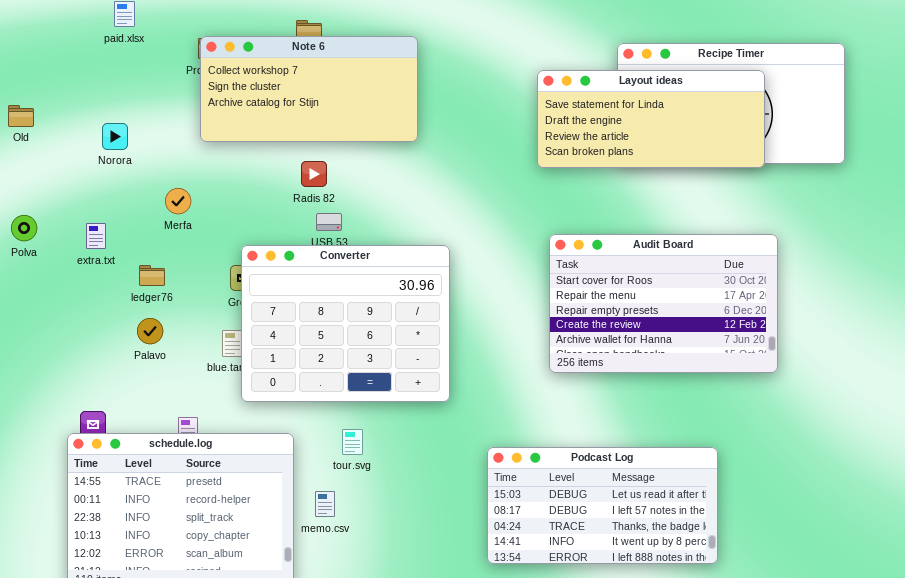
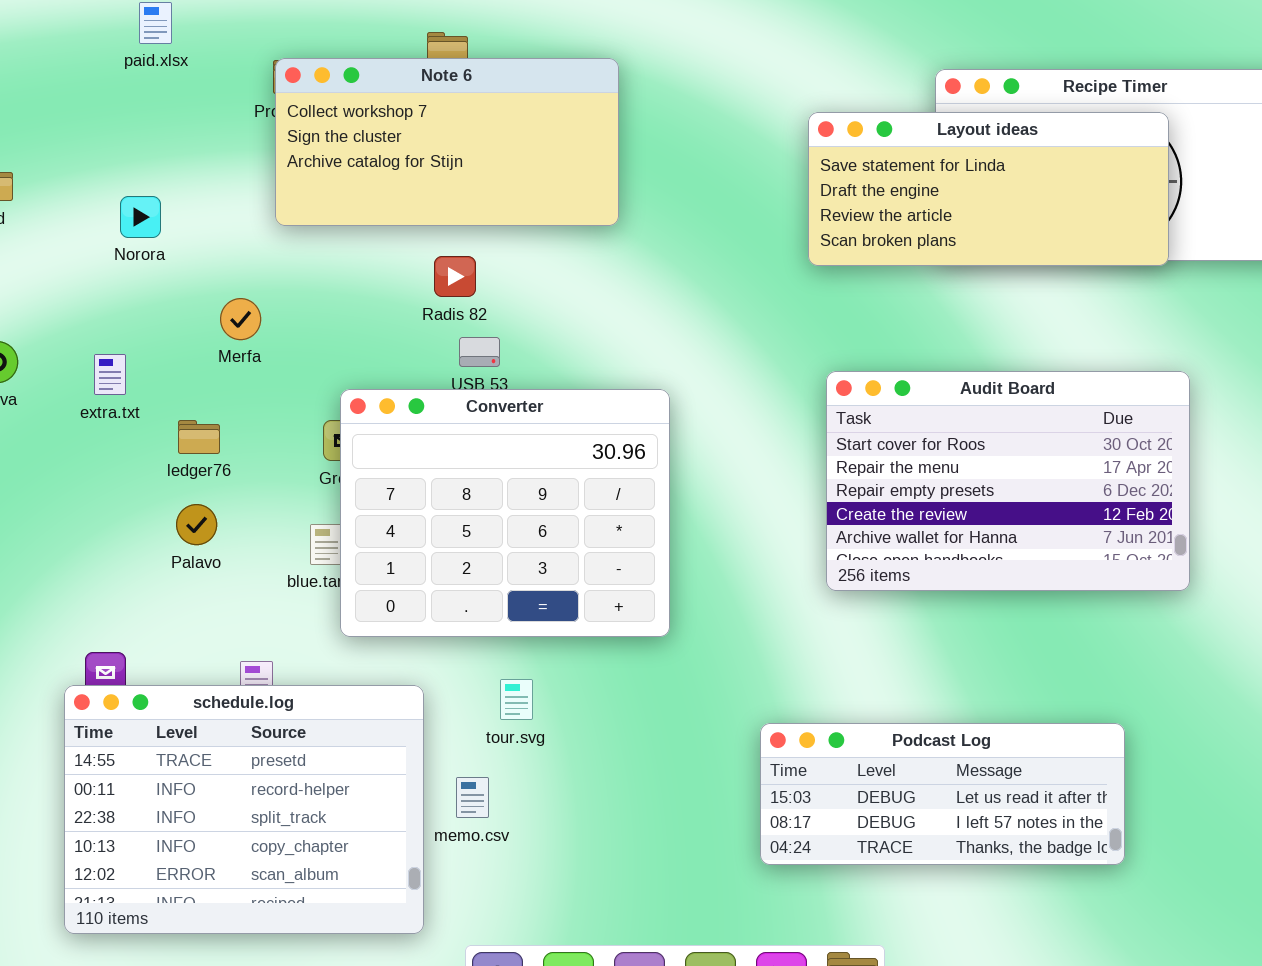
Podcast Log: [487,447,718,564] -> [760,723,1125,865], moved, resized

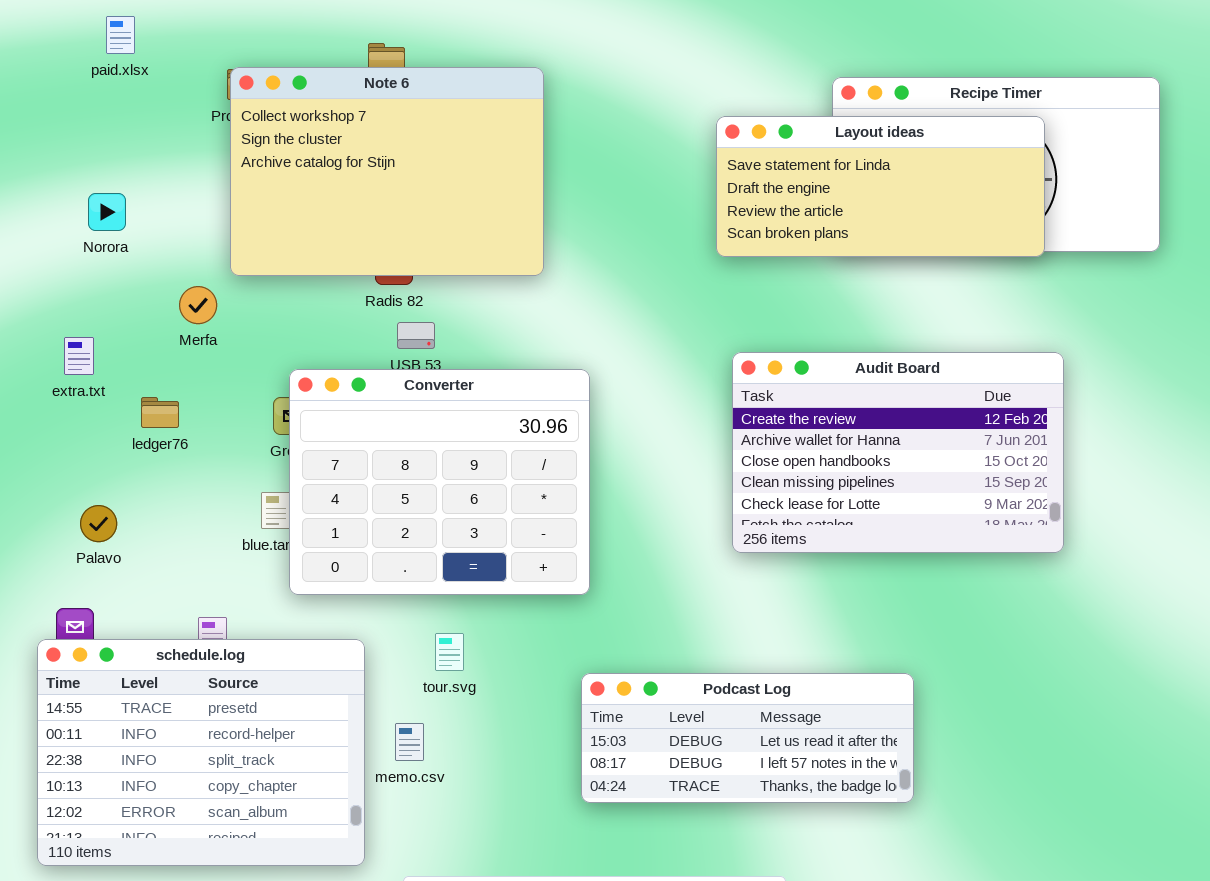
Note 6: [275,58,619,226] -> [230,67,544,276], resized
Audit Board: [826,371,1190,591] -> [732,352,1064,553], scrolled down 3 rows
Palavo: [176,504,217,545] -> [80,505,117,542], moved
Podcast Log: [760,723,1125,865] -> [581,673,914,803], moved

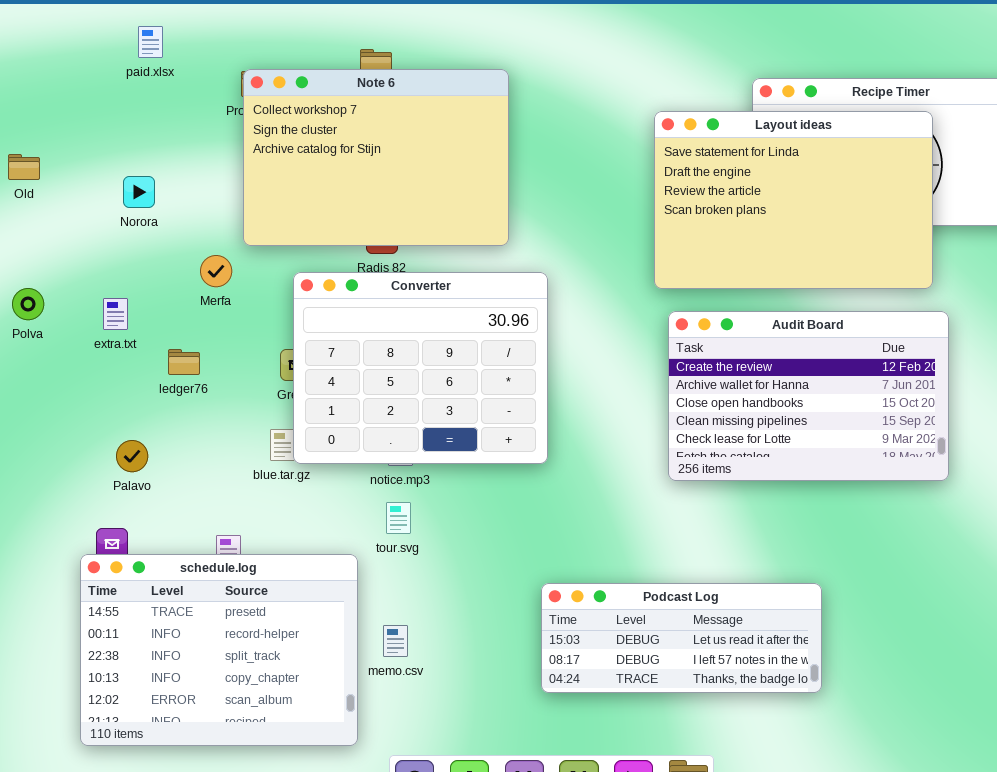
Layout ideas: [716,116,1045,257] -> [654,111,933,289], resized
Converter: [289,369,590,595] -> [293,272,548,464], moved
tour.svg: [435,633,464,671] -> [386,502,411,534], moved

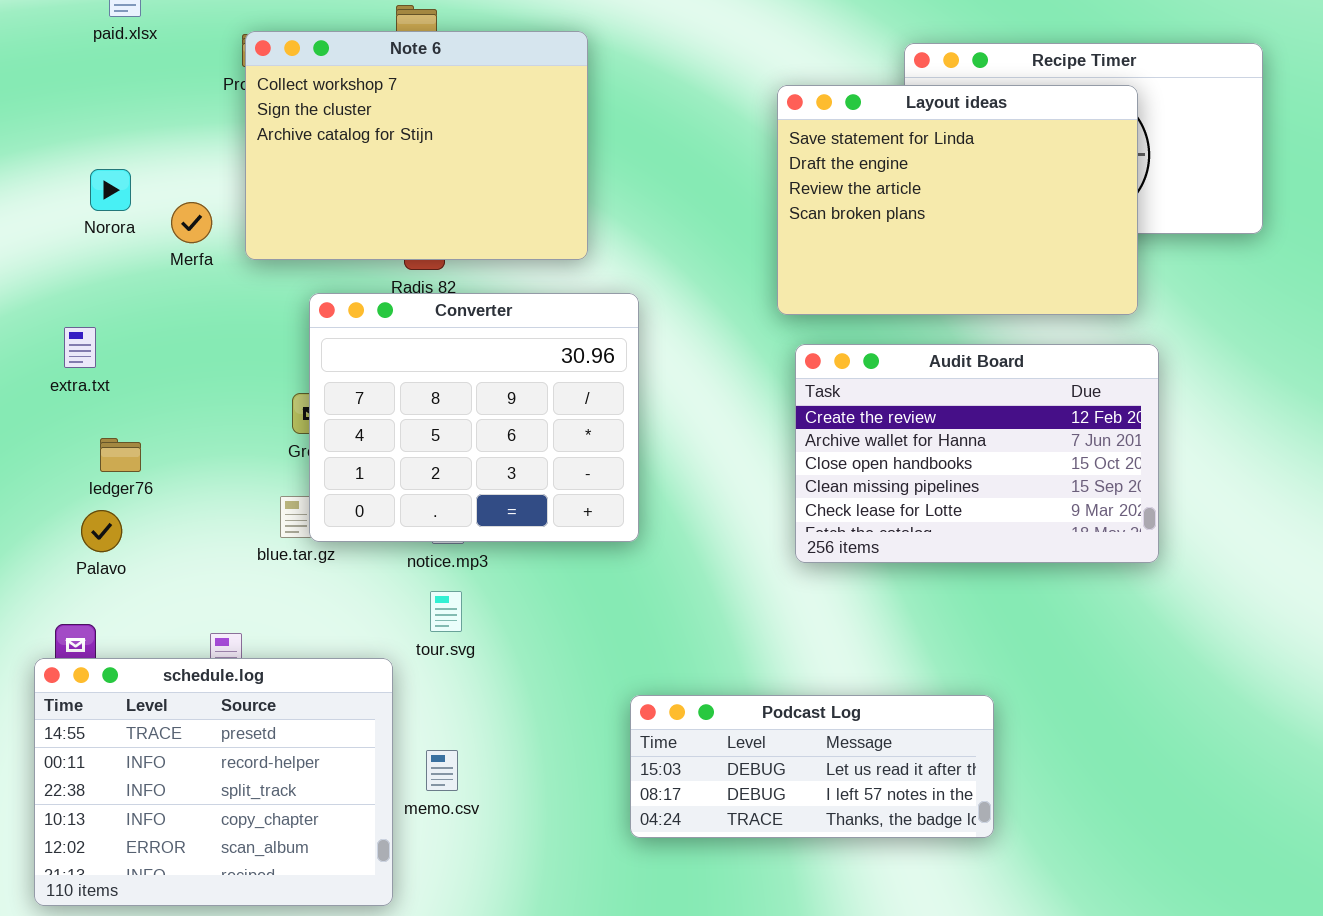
Merfa: [200,255,232,287] -> [171,202,212,243], moved
ledger76: [168,349,200,375] -> [100,438,141,472], moved

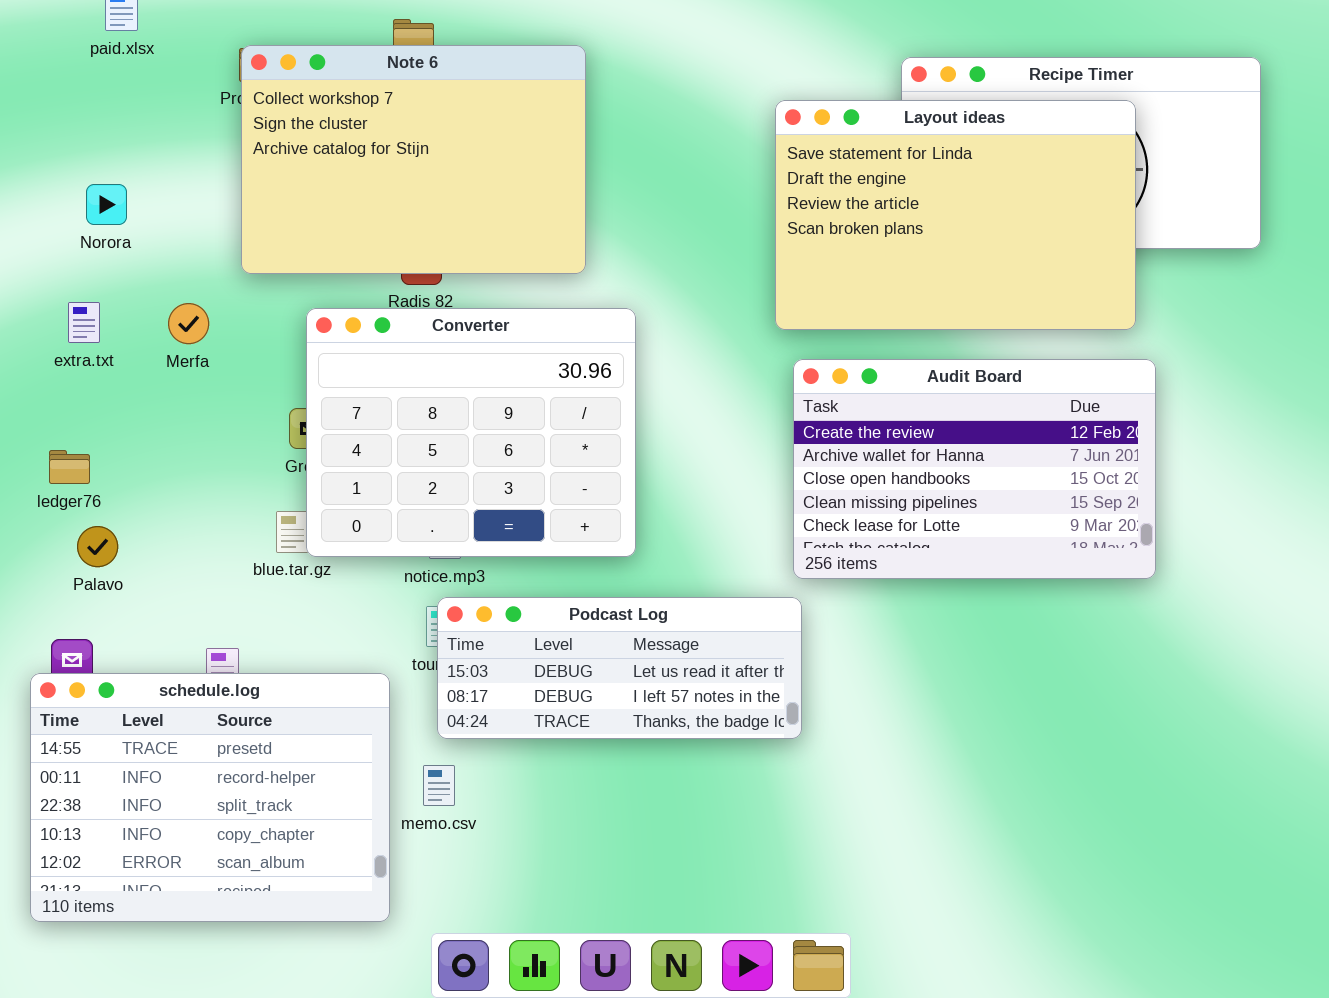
Merfa: [171,202,212,243] -> [168,303,209,344], moved
extra.txt: [64,327,96,368] -> [68,302,100,343], moved
ledger76: [100,438,141,472] -> [49,450,90,484], moved
Podcast Log: [630,695,994,838] -> [437,597,802,739], moved

